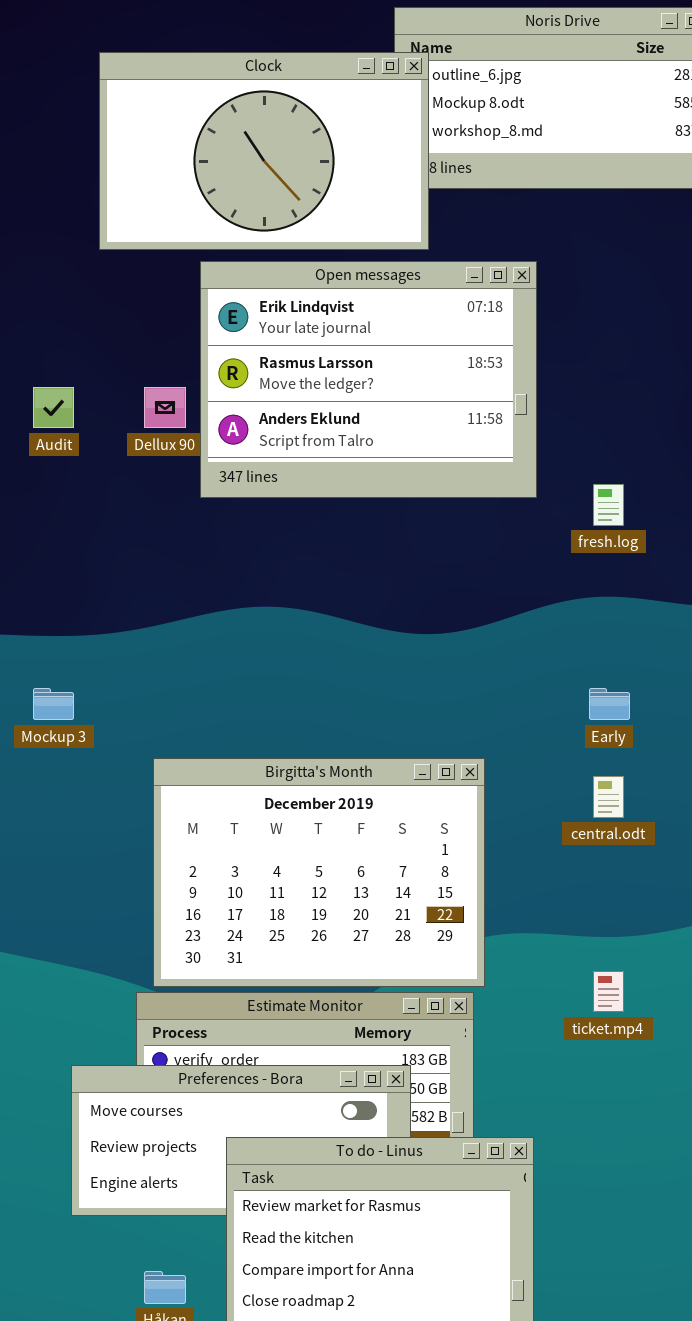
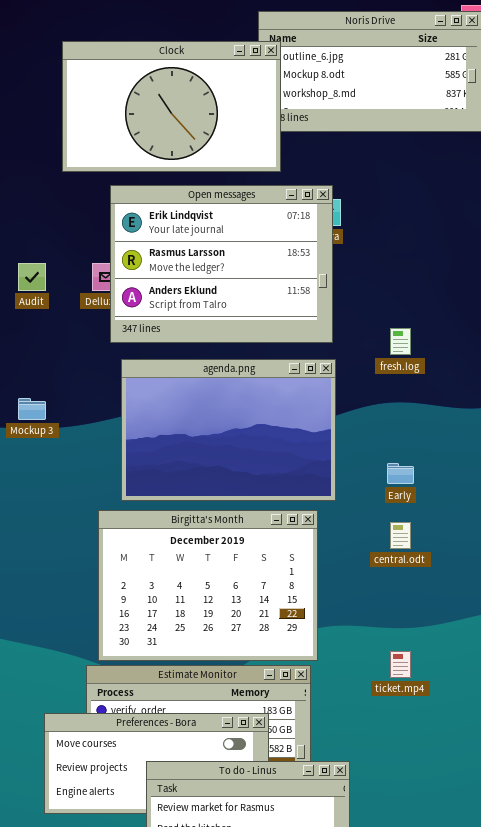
Open messages: [200,261,537,498] -> [110,185,333,343], moved
agenda.png: none -> [121,359,336,501], opened
Mockup 3: [33,688,74,720] -> [18,398,46,420], moved

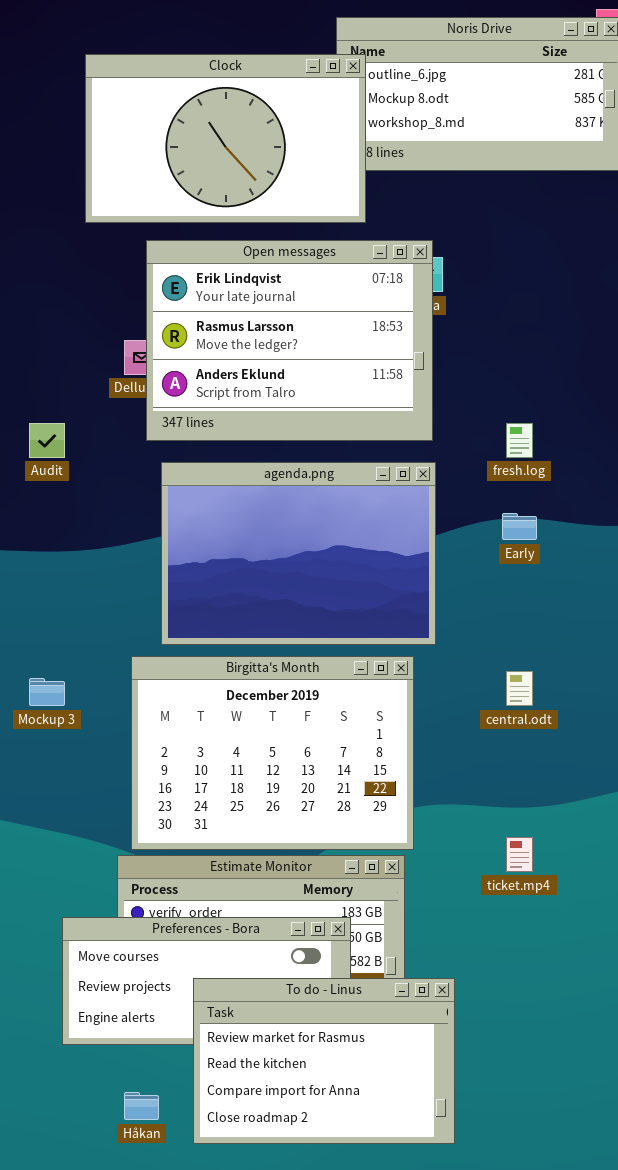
Audit: [18,263,46,291] -> [29,423,65,458], moved
Mockup 3: [18,398,46,420] -> [29,678,65,706], moved
Early: [387,463,414,484] -> [502,513,537,540], moved

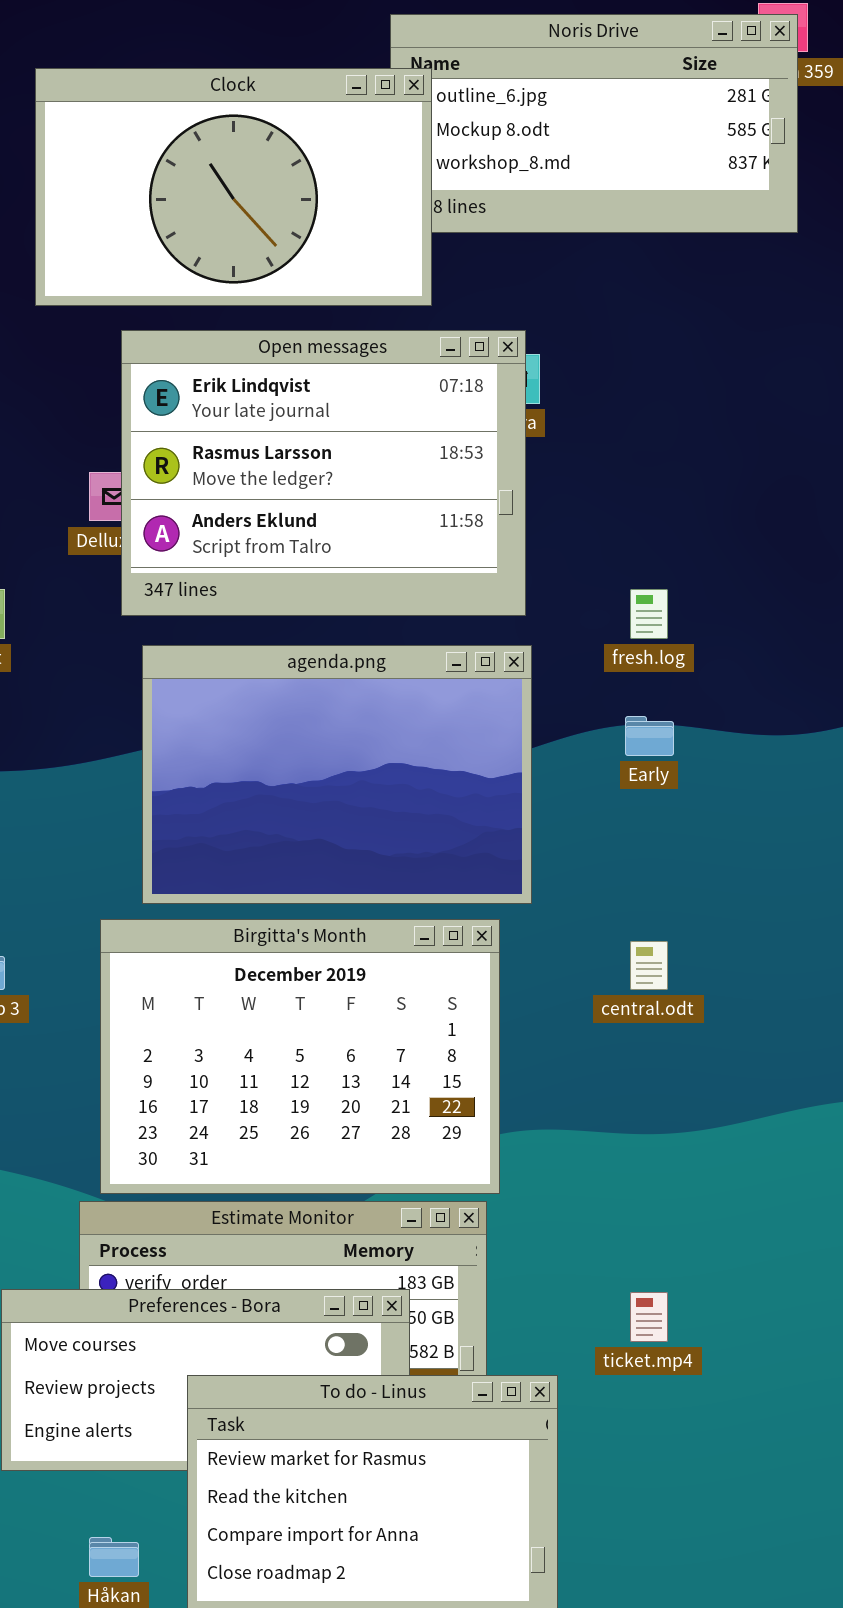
ticket.mp4: [506,837,533,872] -> [630,1292,668,1342], moved

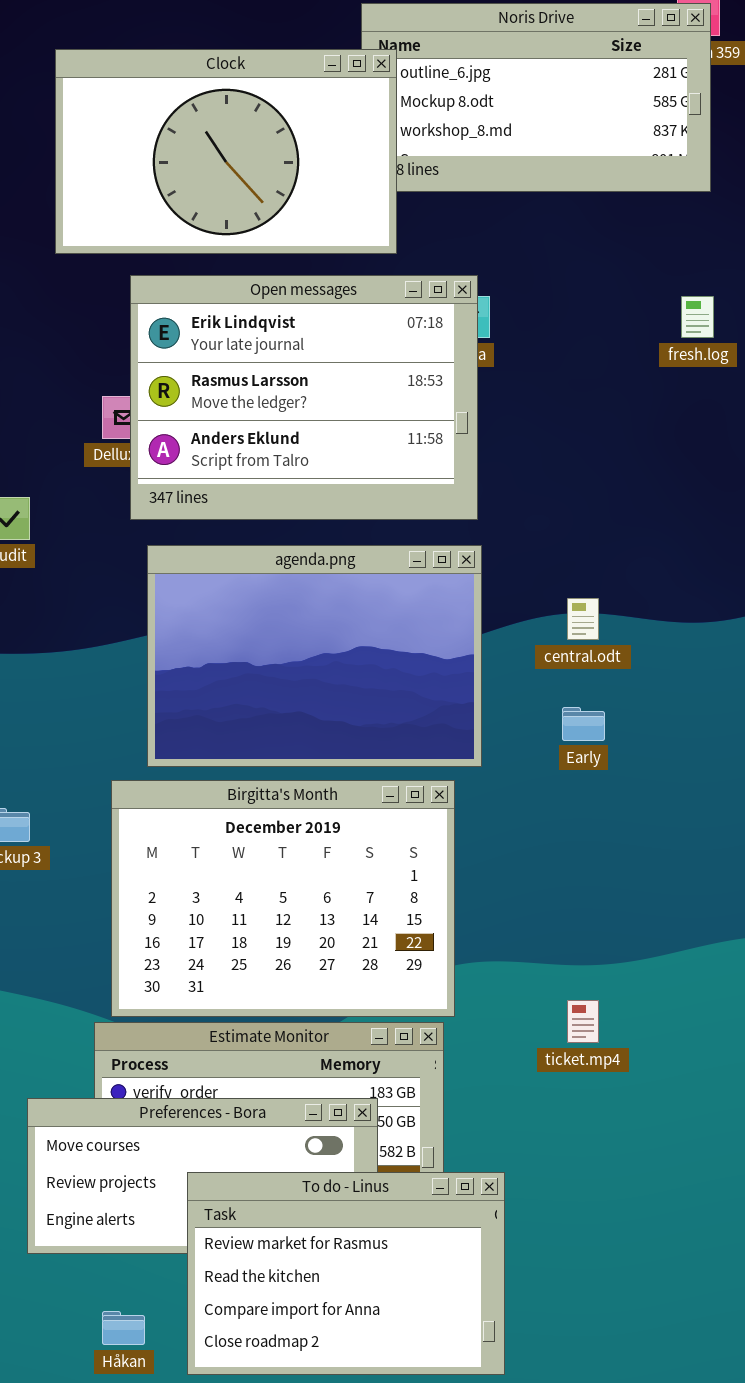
fresh.log: [630,589,668,639] -> [681,296,714,338], moved
Early: [625,716,674,756] -> [562,707,605,741], moved
central.odt: [630,941,668,990] -> [567,598,599,640], moved
ticket.mp4: [630,1292,668,1342] -> [567,1000,599,1043], moved

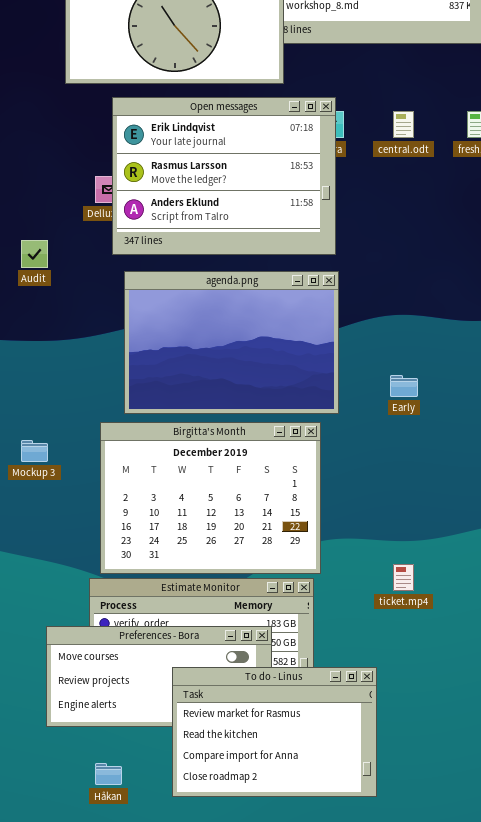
central.odt: [567,598,599,640] -> [393,111,414,138], moved
To do - Linus: [187,1172,505,1375] -> [172,667,377,797], moved

